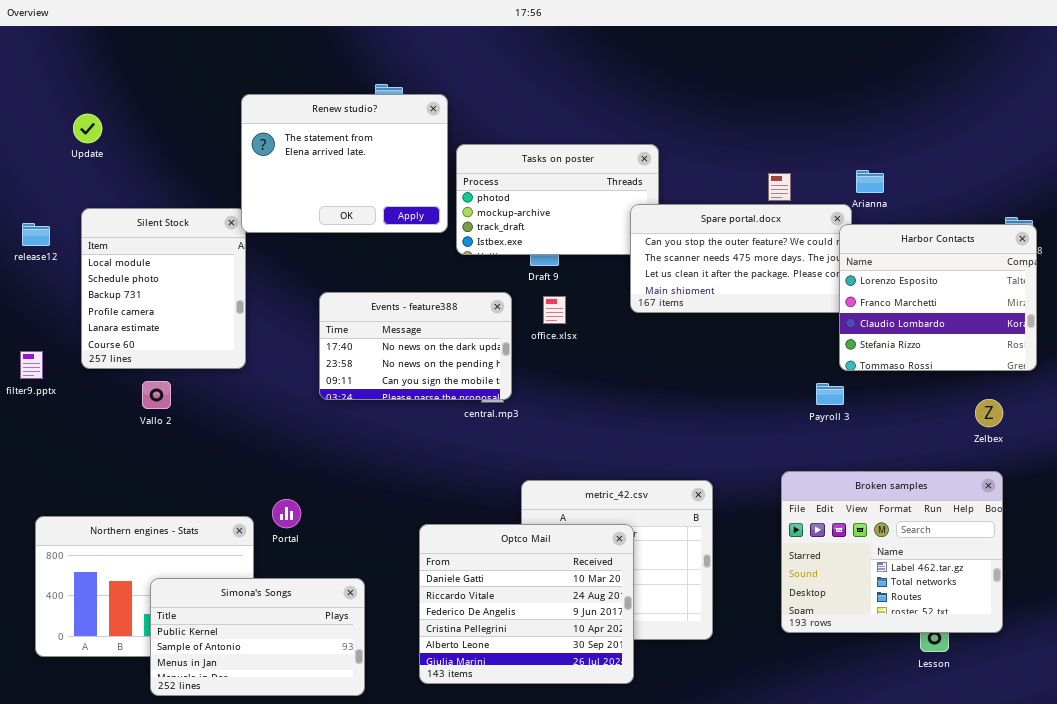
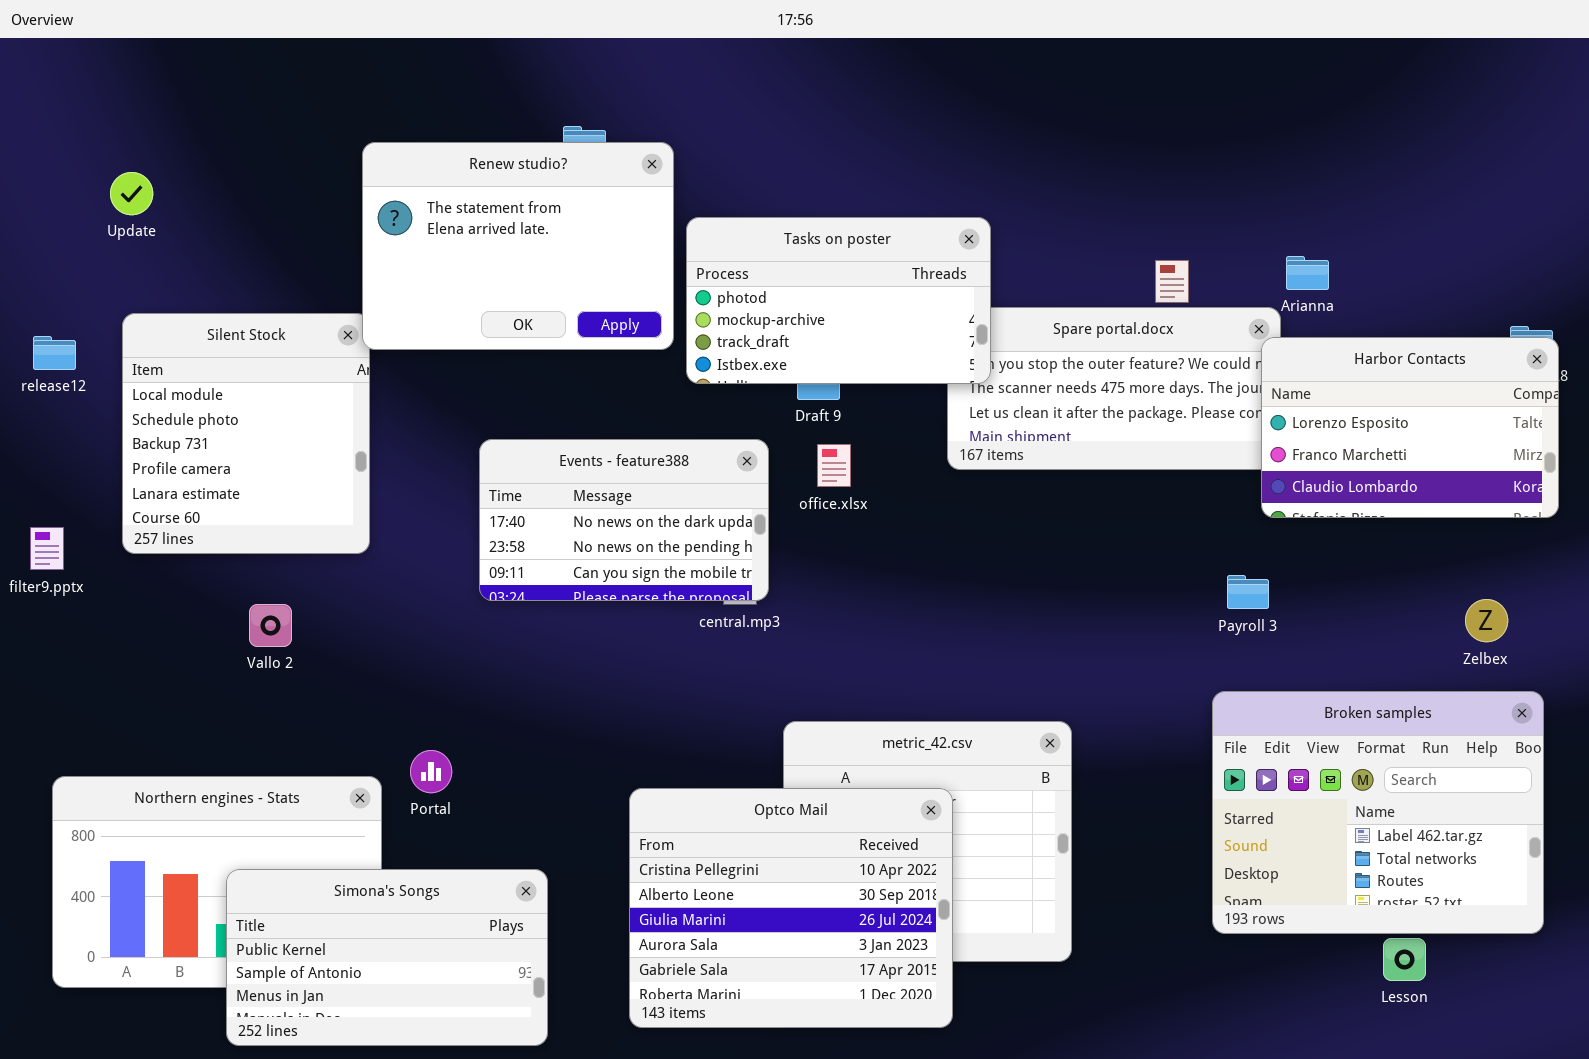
Tasks on poster: [456,144,659,255] -> [686,217,991,384], raised
Harbor Contacts: [839,224,1037,371] -> [1261,337,1559,518], resized
Vallo 2: [142,381,171,409] -> [249,604,292,647], moved
Broken samples: [781,471,1003,633] -> [1212,691,1544,934], moved
Optco Mail: [419,524,634,684] -> [629,788,953,1028], scrolled down 3 rows

